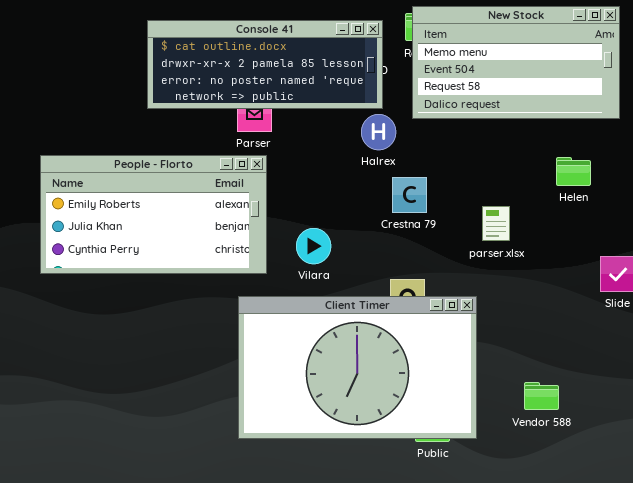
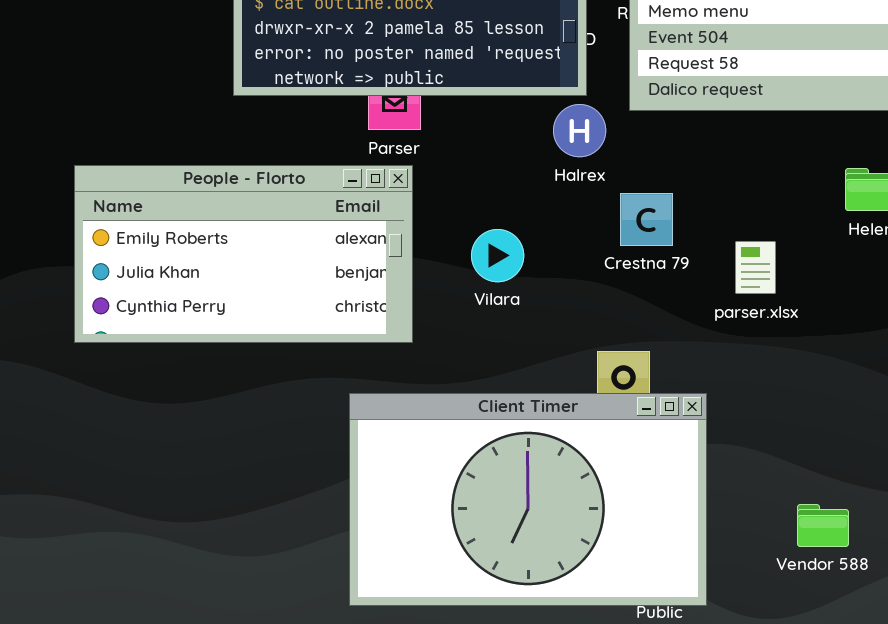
Crestna 79: [392,177,427,213] -> [620,193,673,246], moved
Vilara: [296,228,331,264] -> [471,229,524,282], moved
Client Timer: [238,296,477,439] -> [349,393,707,606], moved

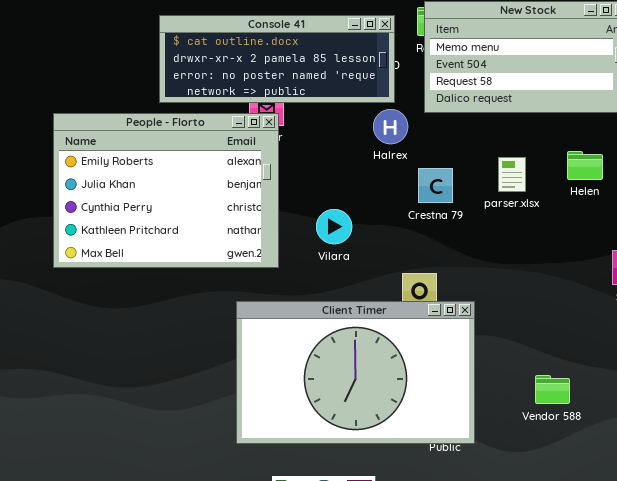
People - Florto: [74,165,413,343] -> [53,113,279,268], resized
Vilara: [471,229,524,282] -> [316,209,352,244], moved
parser.xlsx: [735,241,776,294] -> [498,157,526,192], moved

